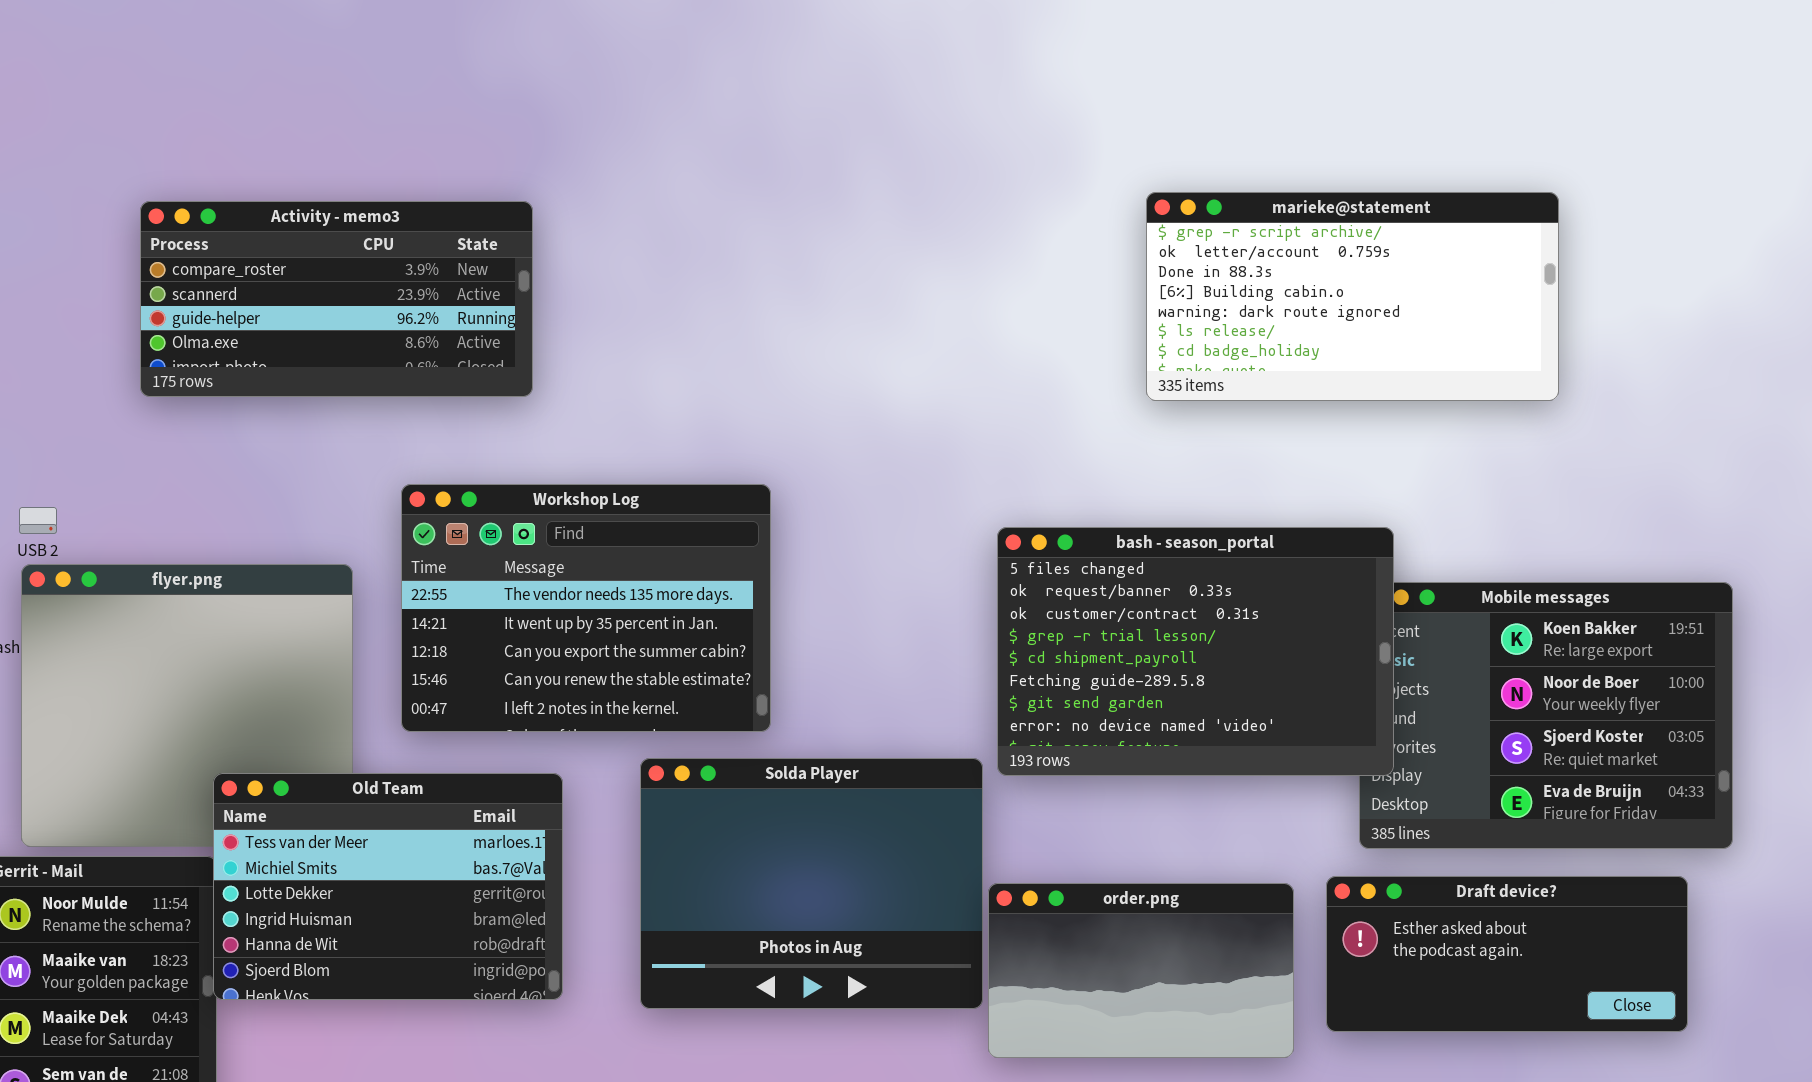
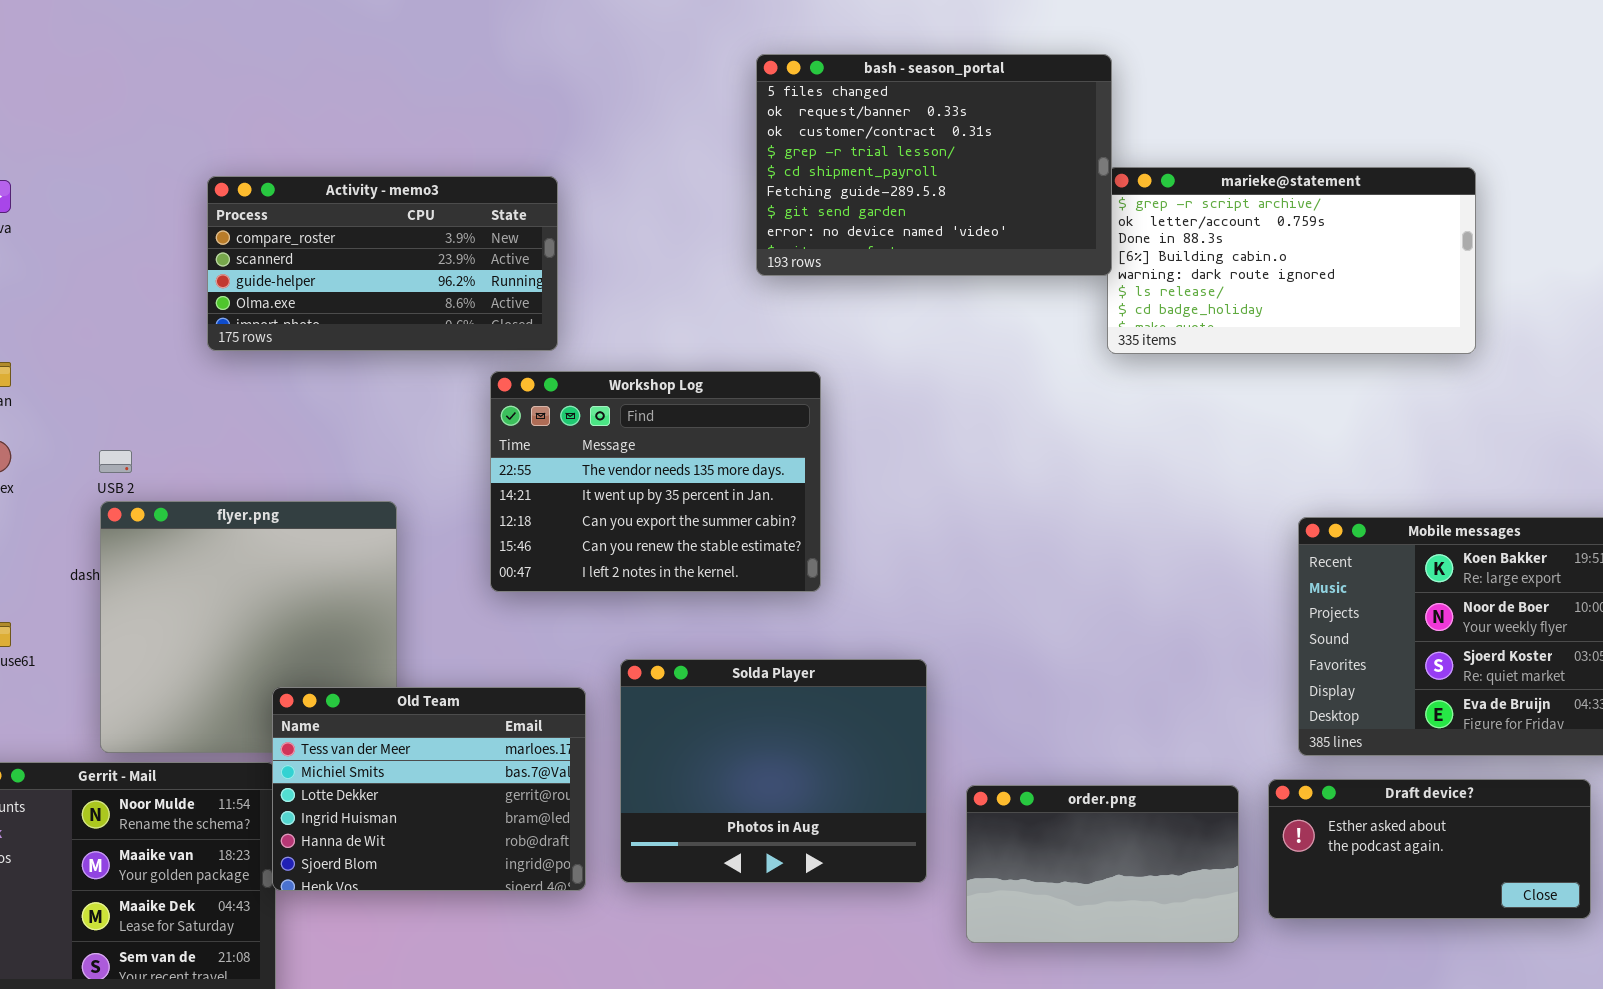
Workshop Log: [401,484,771,732] -> [490,371,821,592], moved
bash - season_portal: [997,527,1394,776] -> [756,54,1112,276], moved
Solda Player: [640,758,983,1009] -> [620,659,927,883], moved

